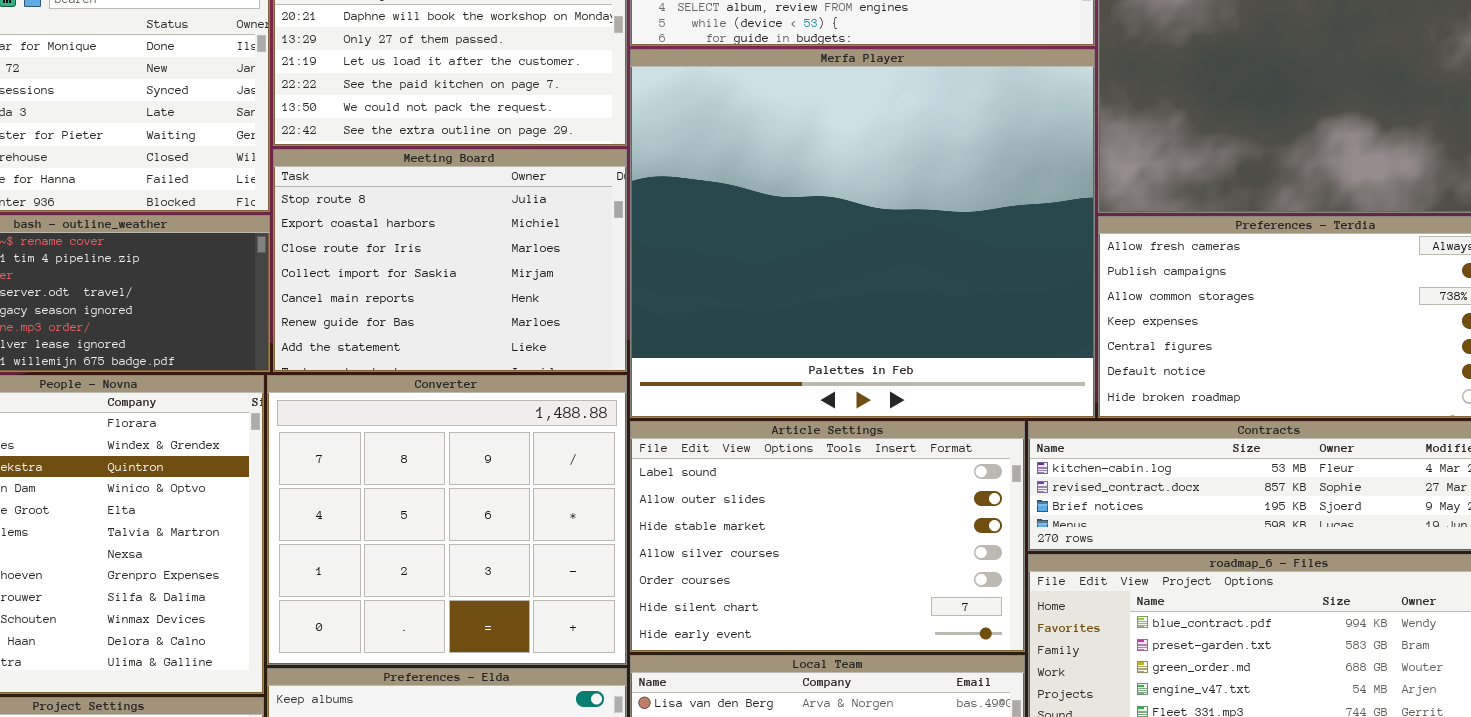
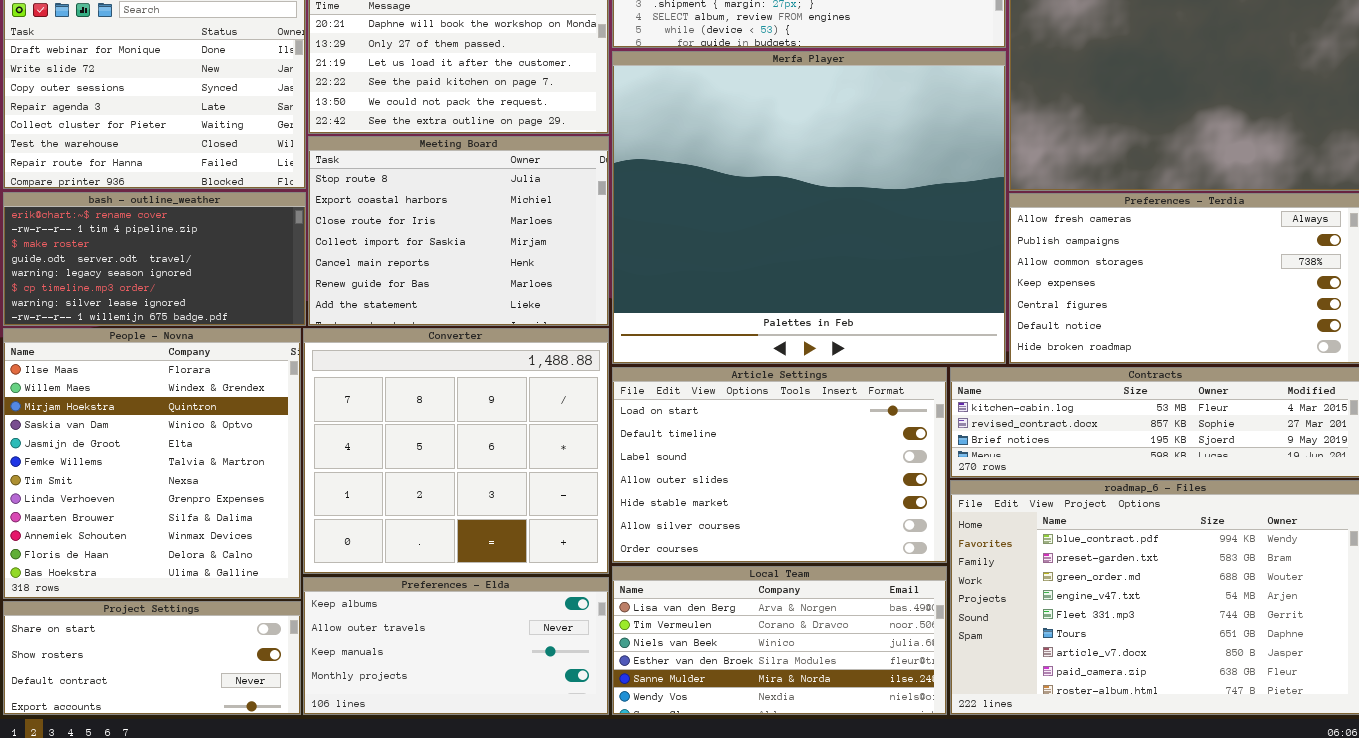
Article Settings: [630,421,1025,652] -> [612,367,947,563], scrolled up 2 rows

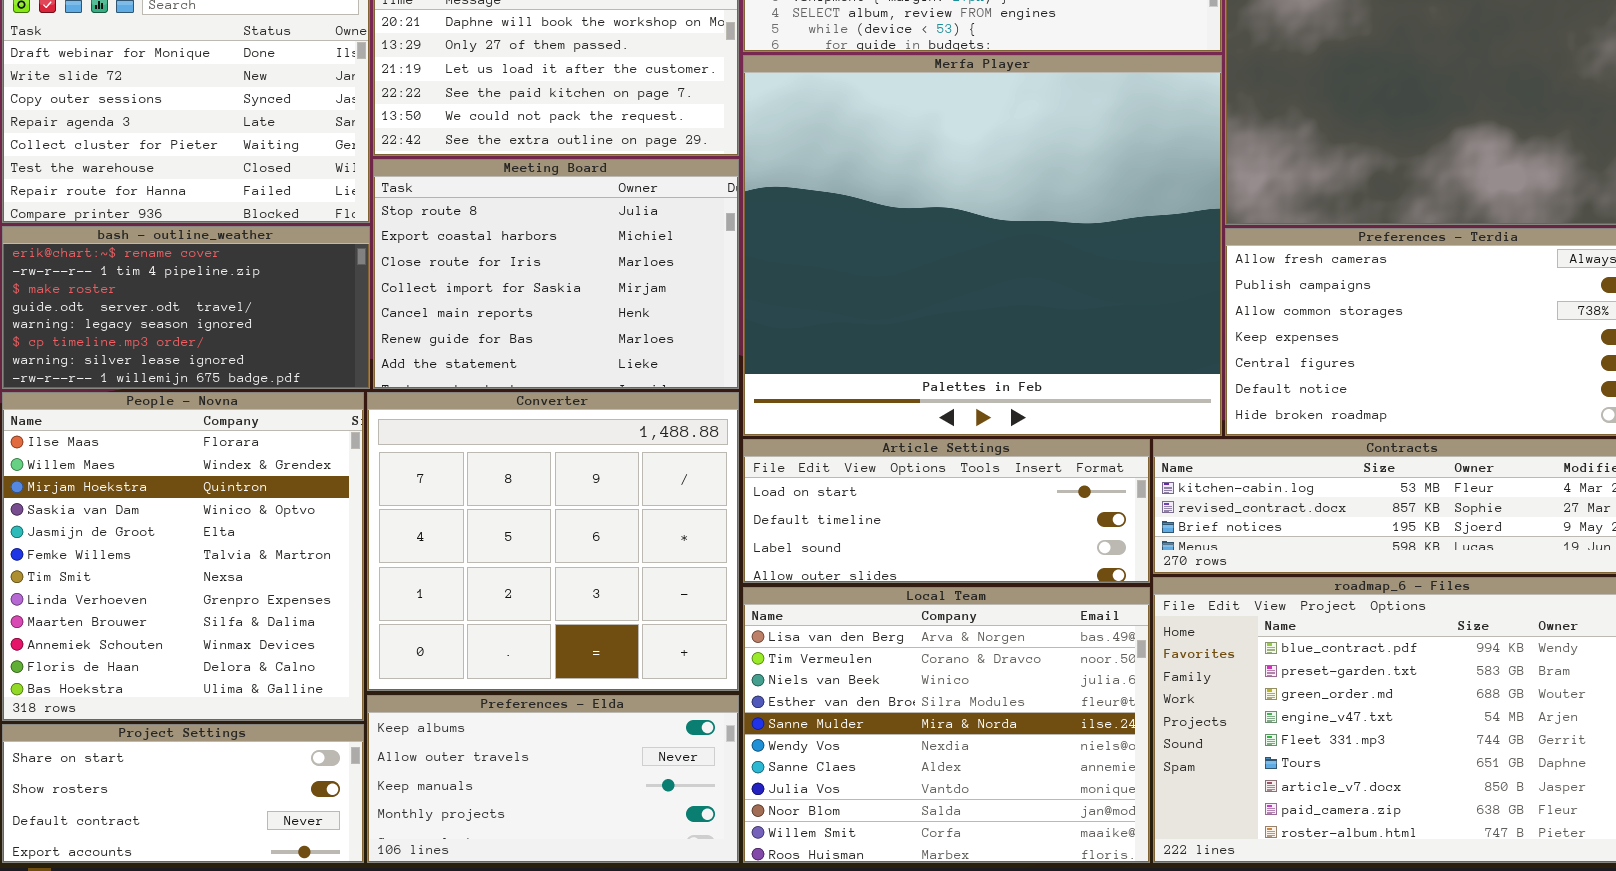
Article Settings: [612,367,947,563] -> [743,439,1150,583], resized
Local Team: [612,566,947,715] -> [743,587,1150,863], resized

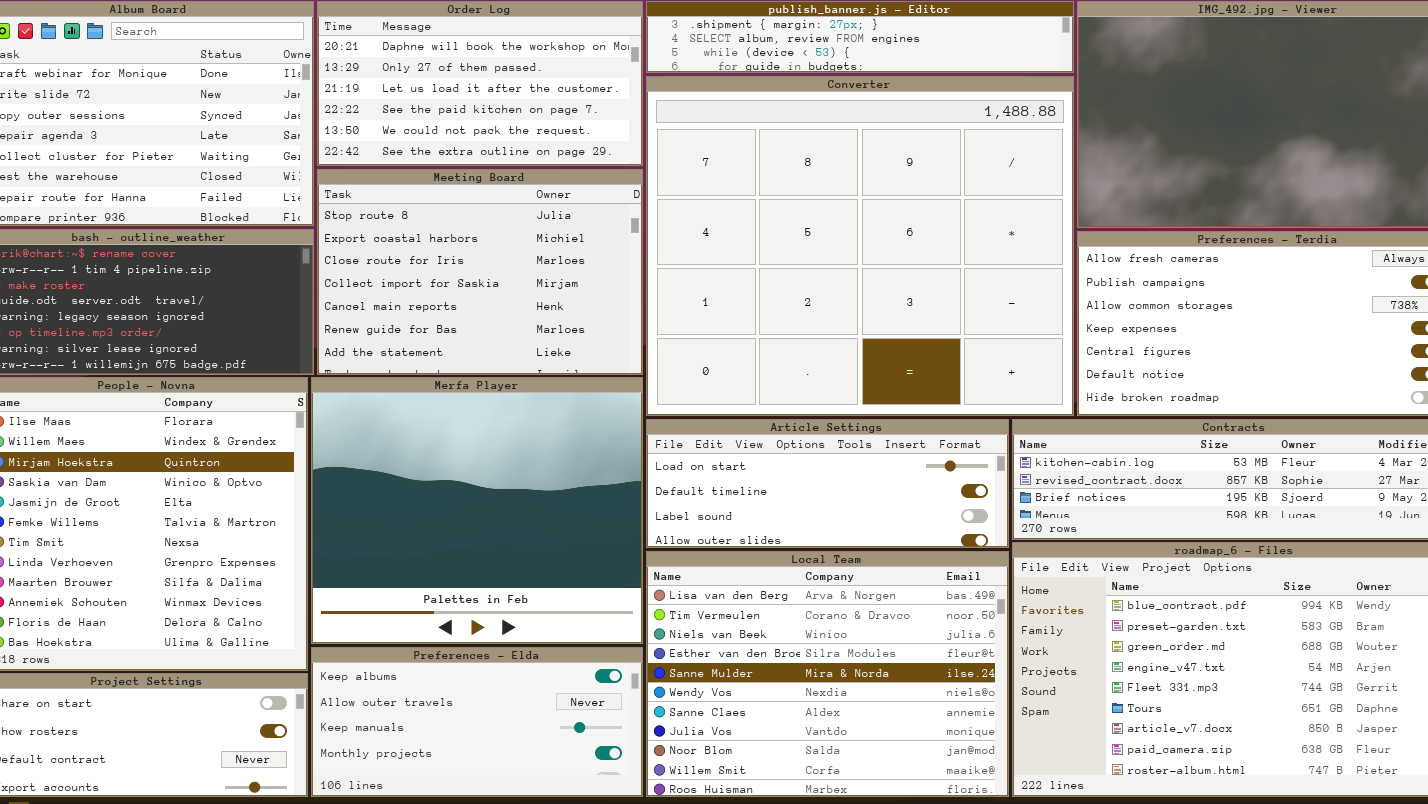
Merfa Player: [743,55,1222,436] -> [311,377,643,644], moved, resized
Converter: [367,392,739,691] -> [646,76,1074,416], moved, resized

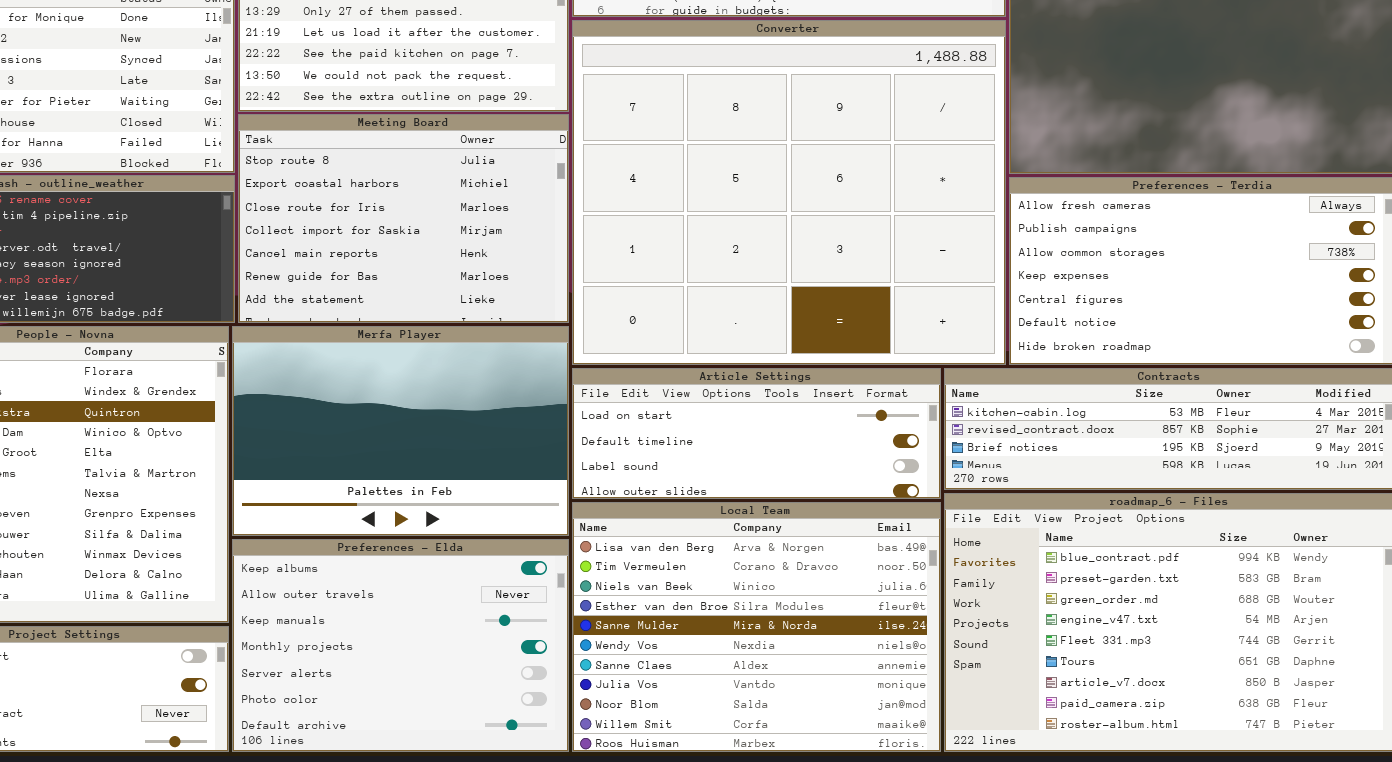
Merfa Player: [311,377,643,644] -> [232,326,569,536], resized
Preferences - Elda: [311,647,643,797] -> [232,539,569,752], resized

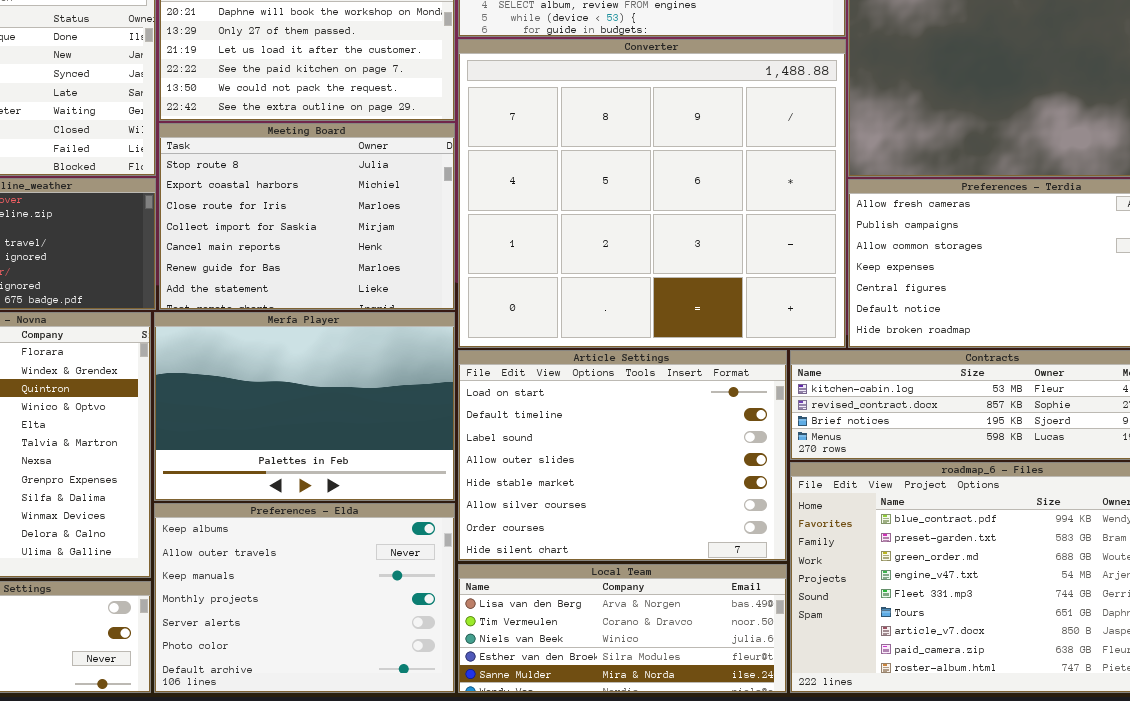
Article Settings: [572,368,941,499] -> [458,350,787,561], resized
Local Team: [572,502,941,752] -> [458,564,787,693], resized

